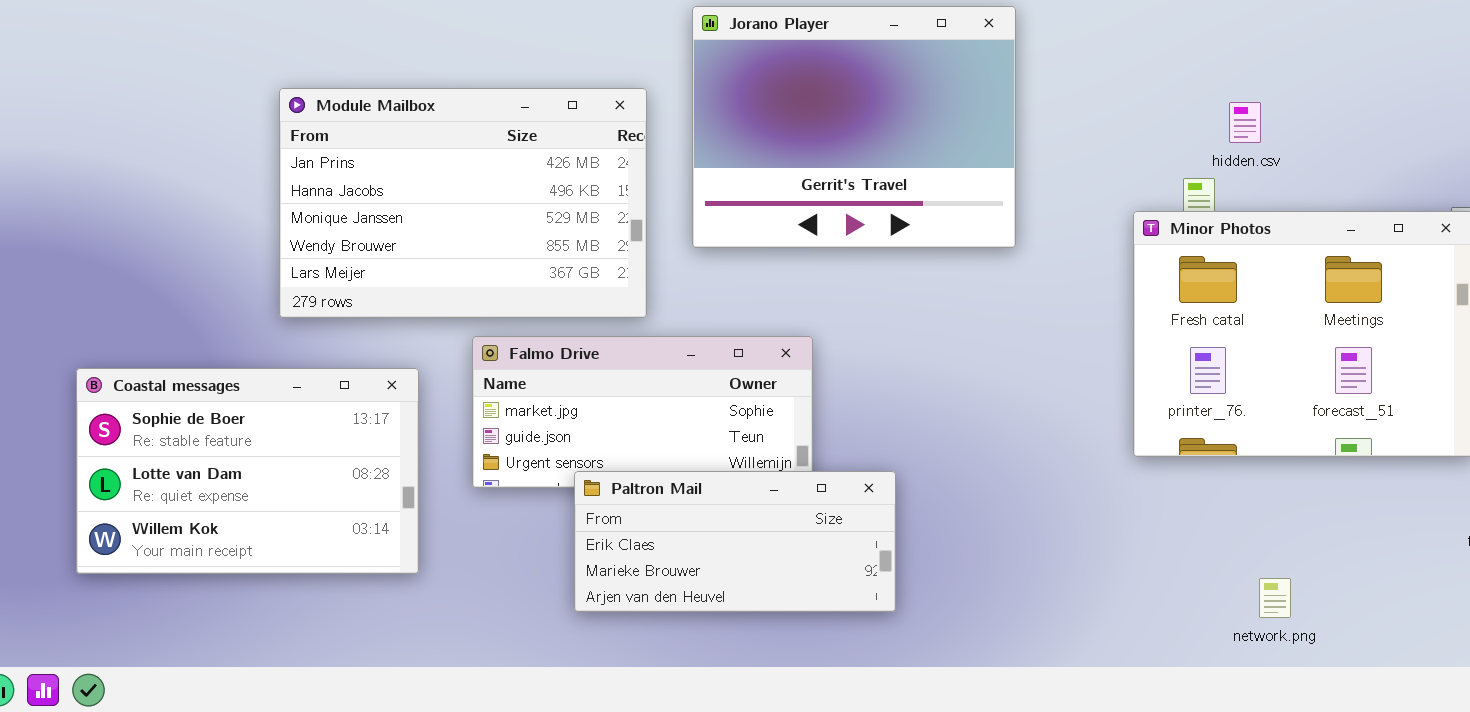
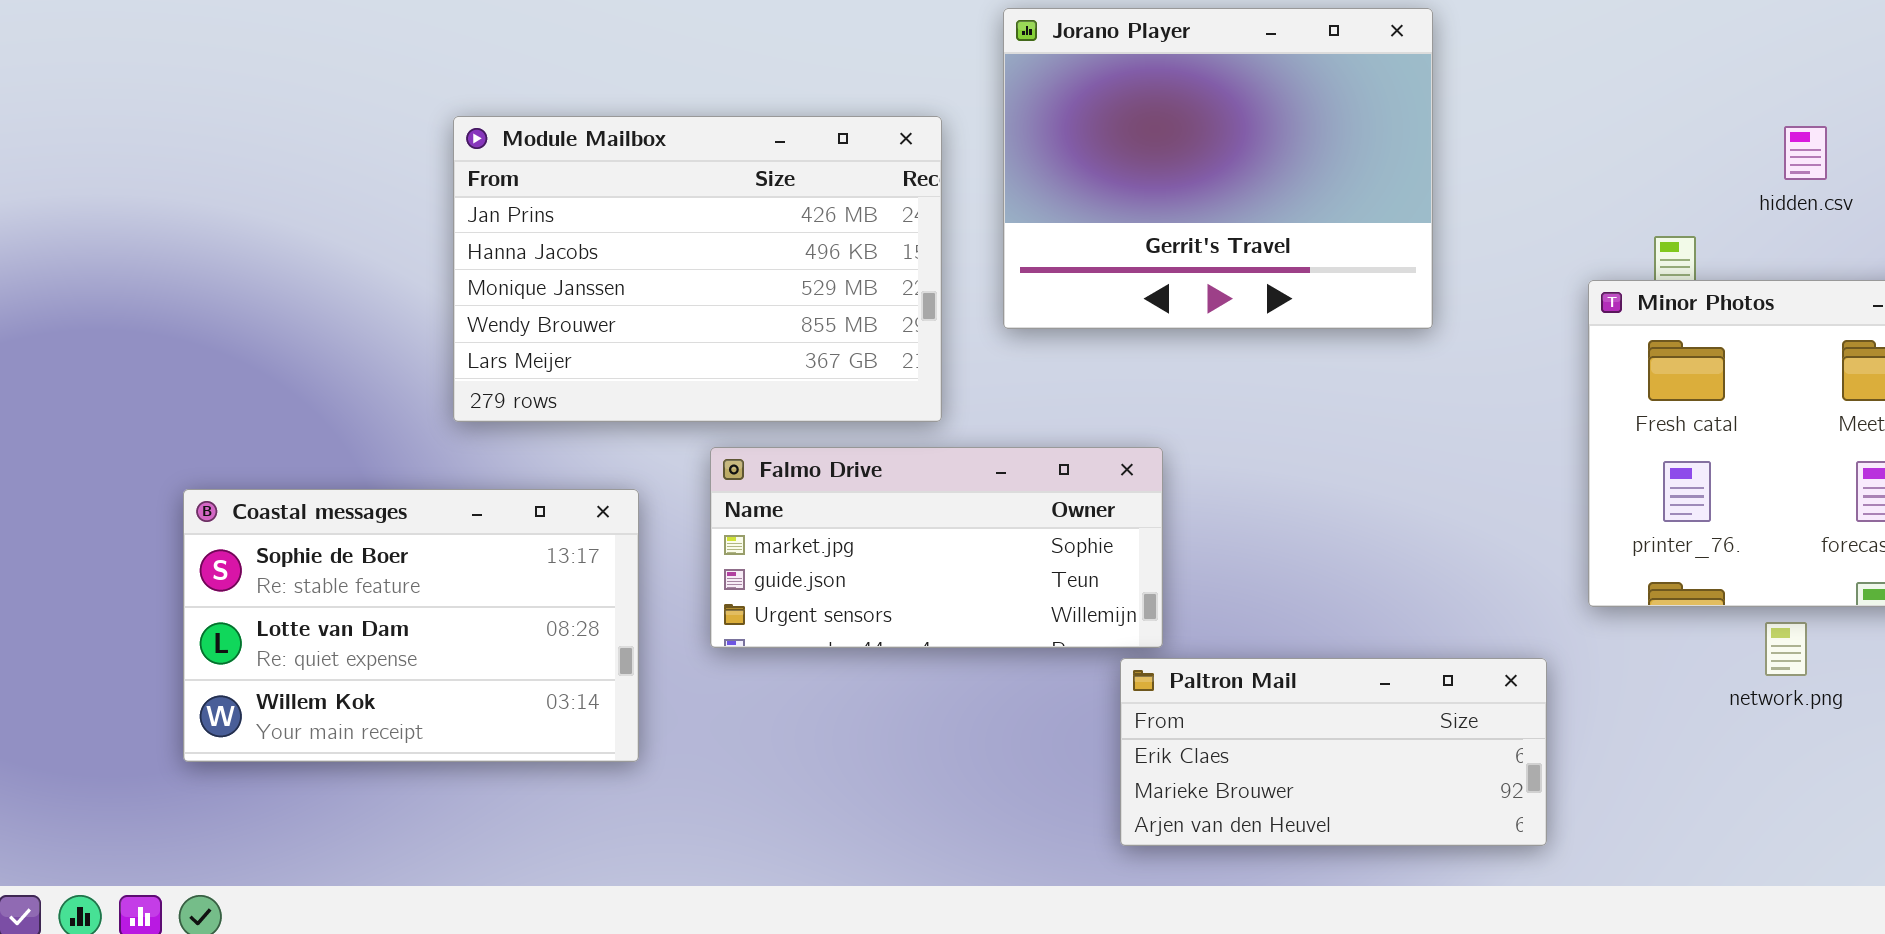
hidden.csv: [1229,102,1261,143] -> [1784,126,1827,180], moved
Paltron Mail: [574,471,896,612] -> [1120,658,1547,846], moved
network.png: [1259,578,1291,618] -> [1765,622,1807,676], moved

